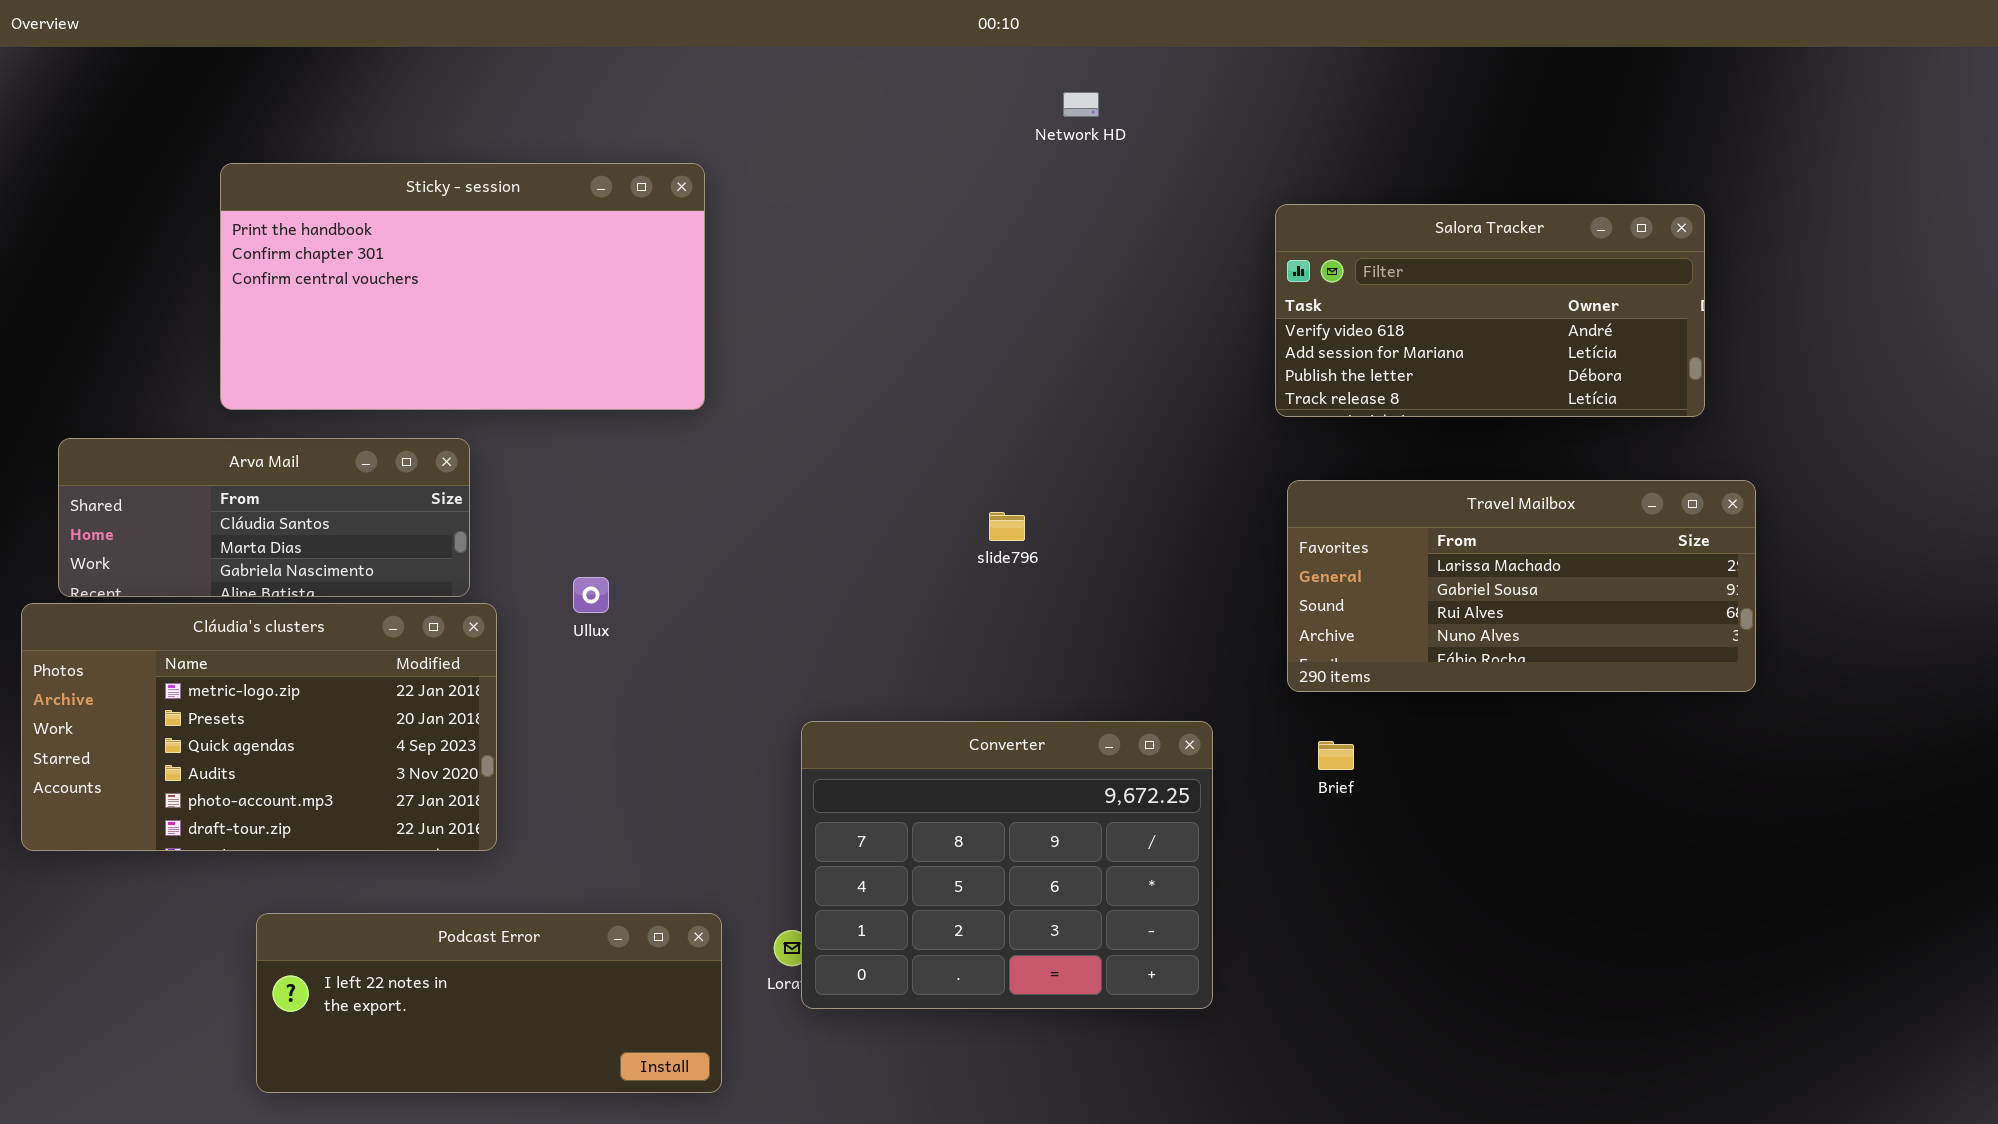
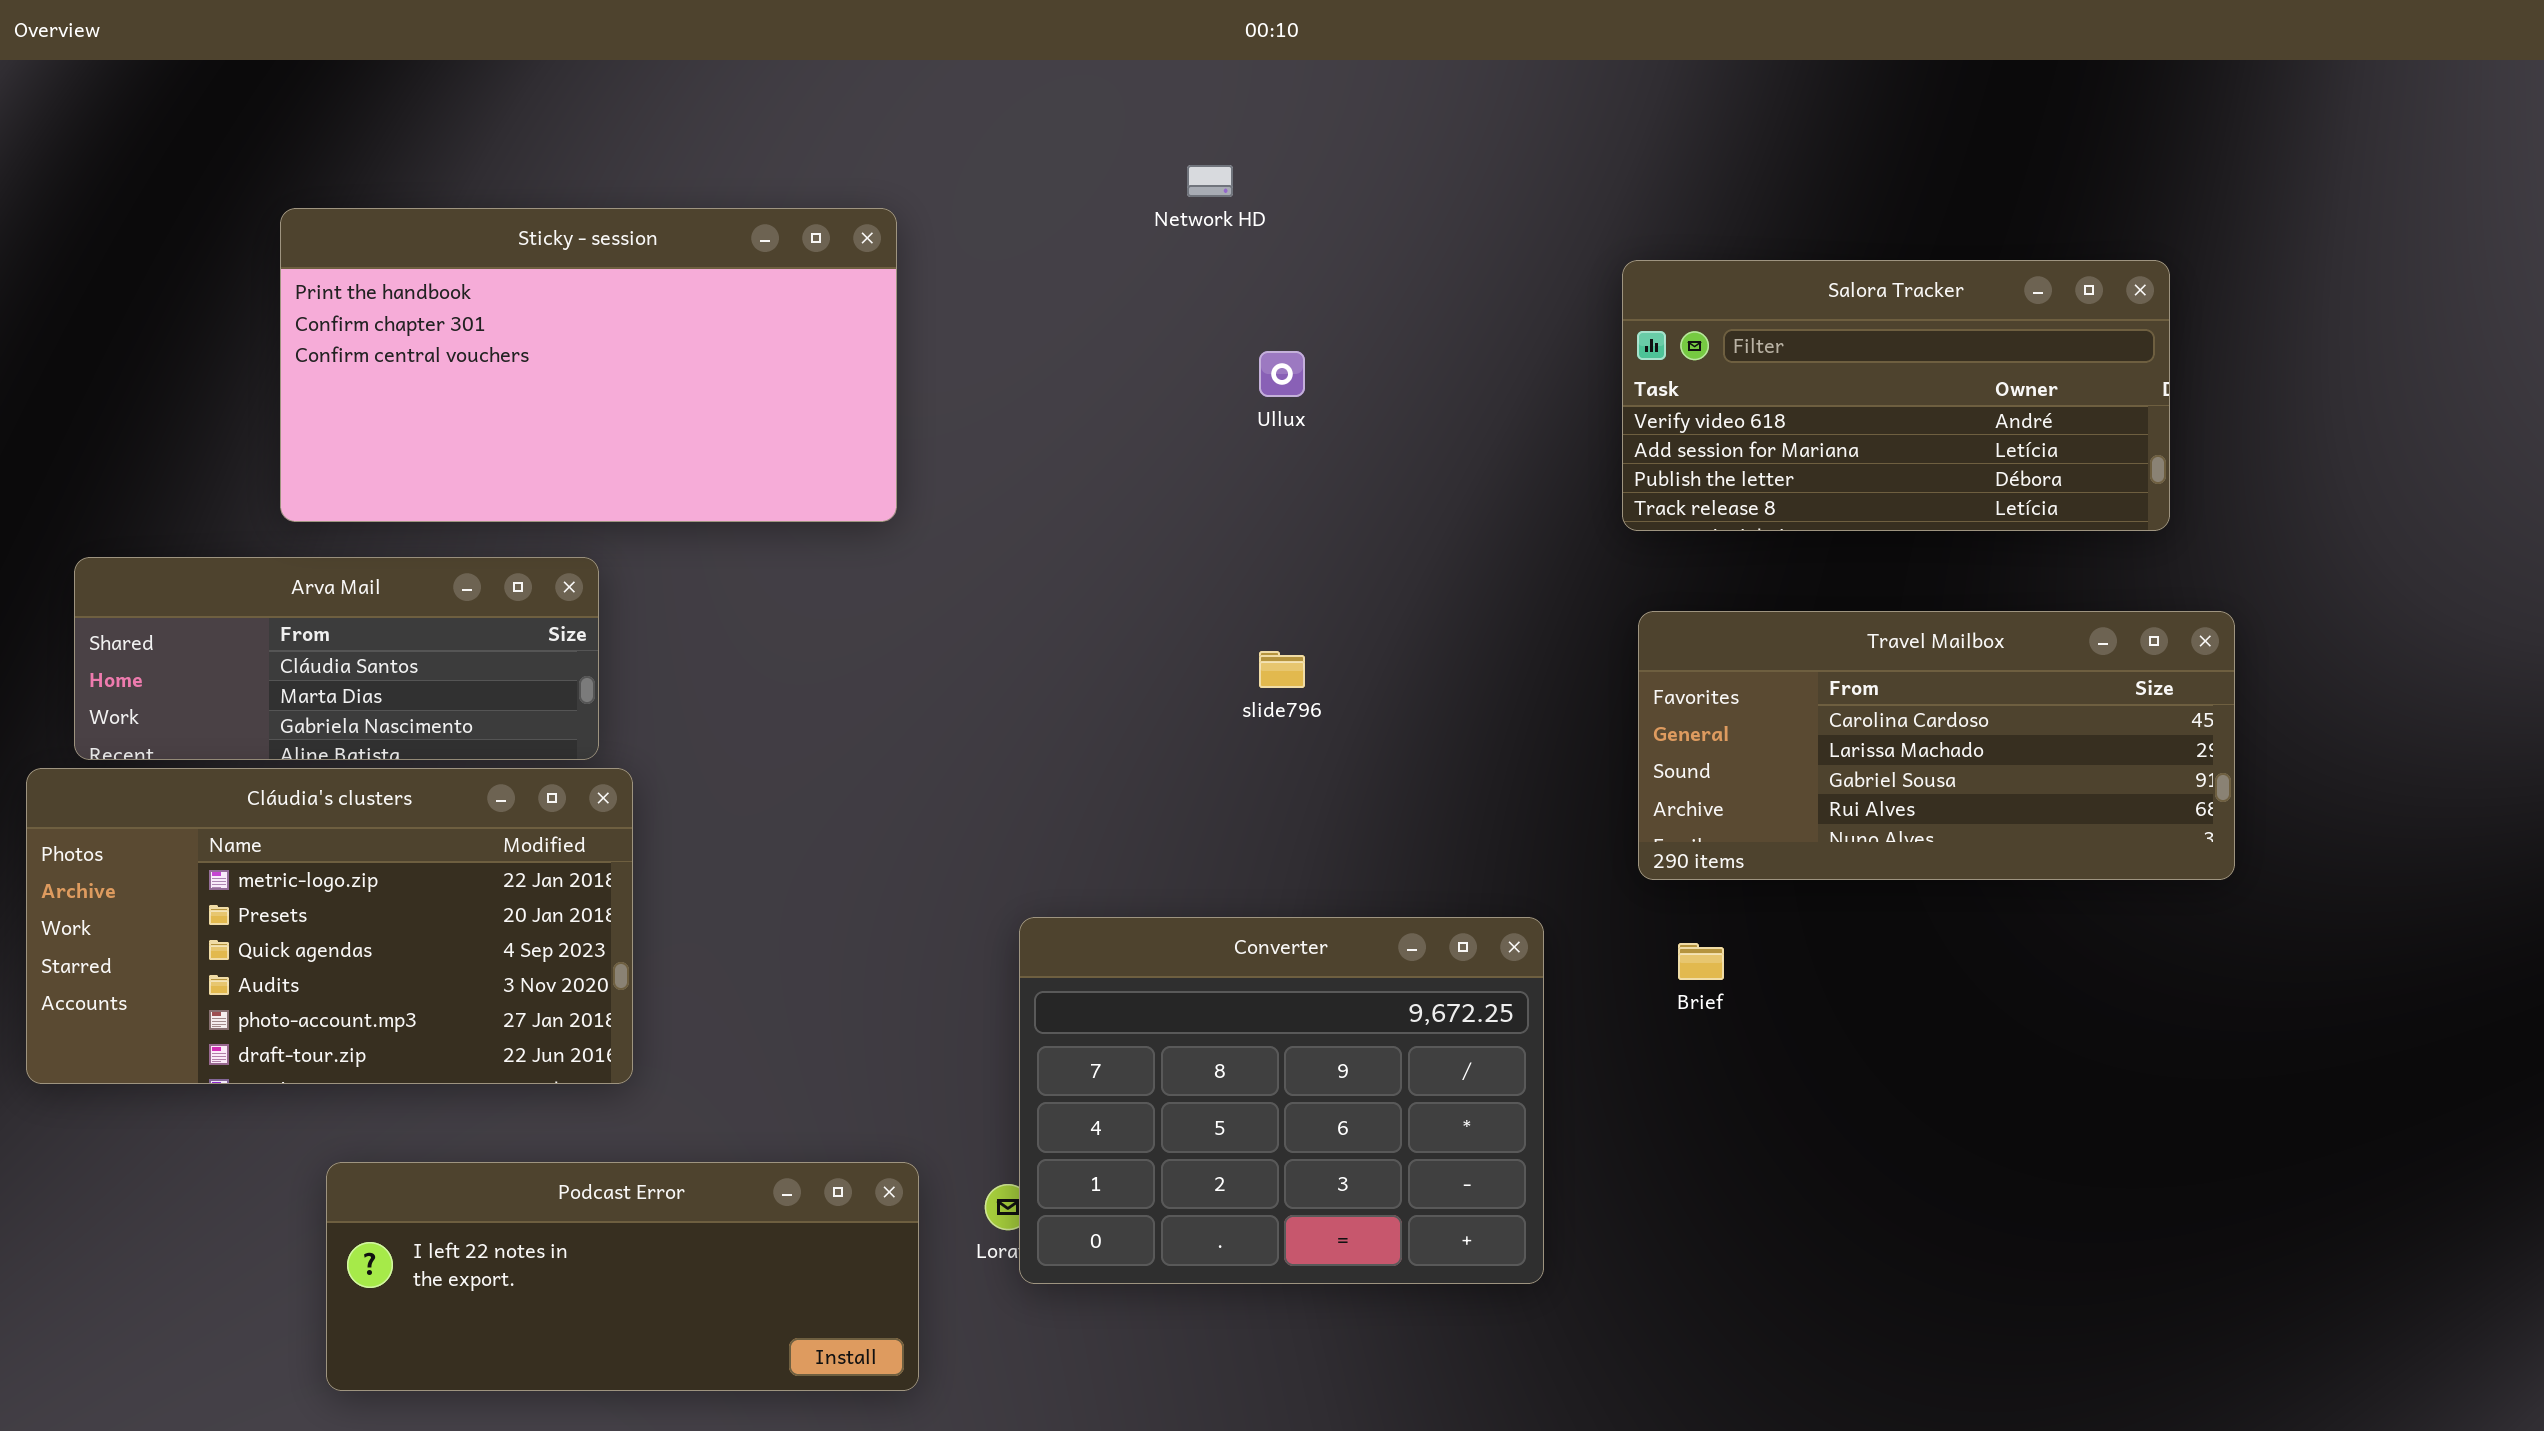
Network HD: [1063,92,1099,117] -> [1187,165,1233,197], moved
Travel Mailbox: [1287,480,1756,692] -> [1638,611,2235,880], scrolled up 1 row
Ullux: [573,577,609,613] -> [1259,351,1305,397], moved

